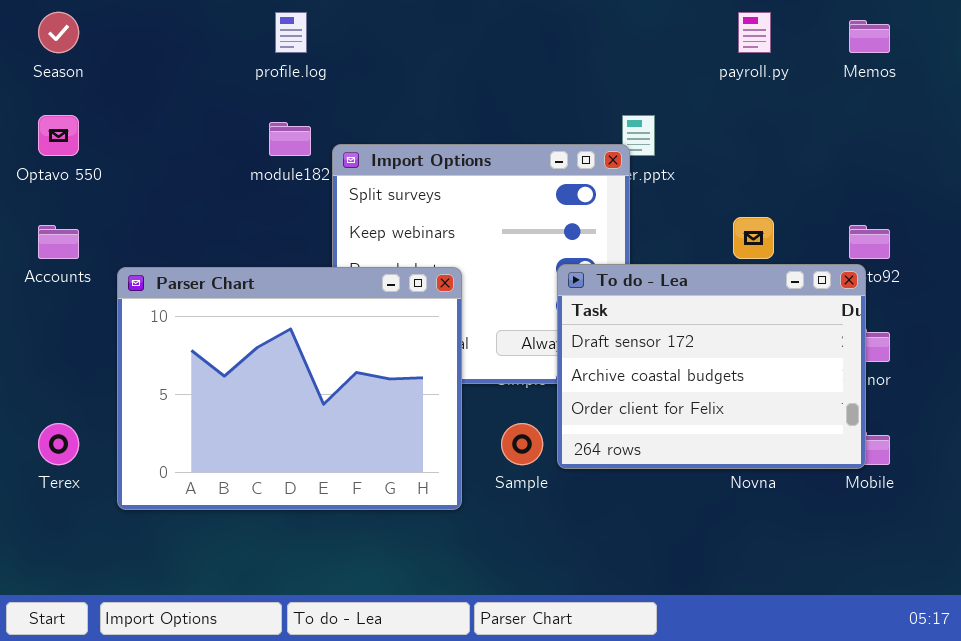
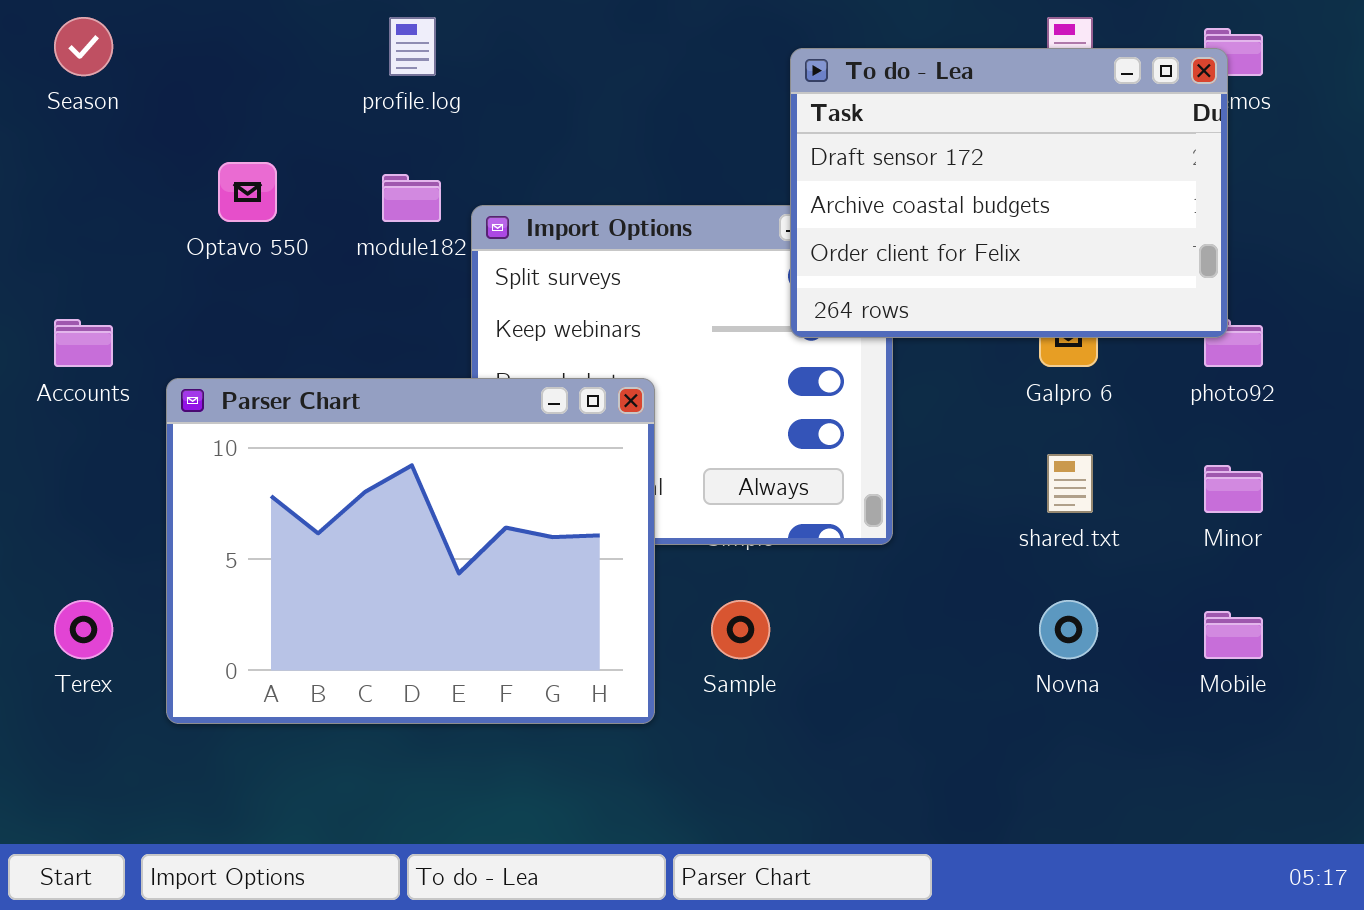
Optavo 550: [38,115,79,156] -> [218,162,277,222], moved
To do - Lea: [557,264,866,469] -> [790,48,1228,338], moved

